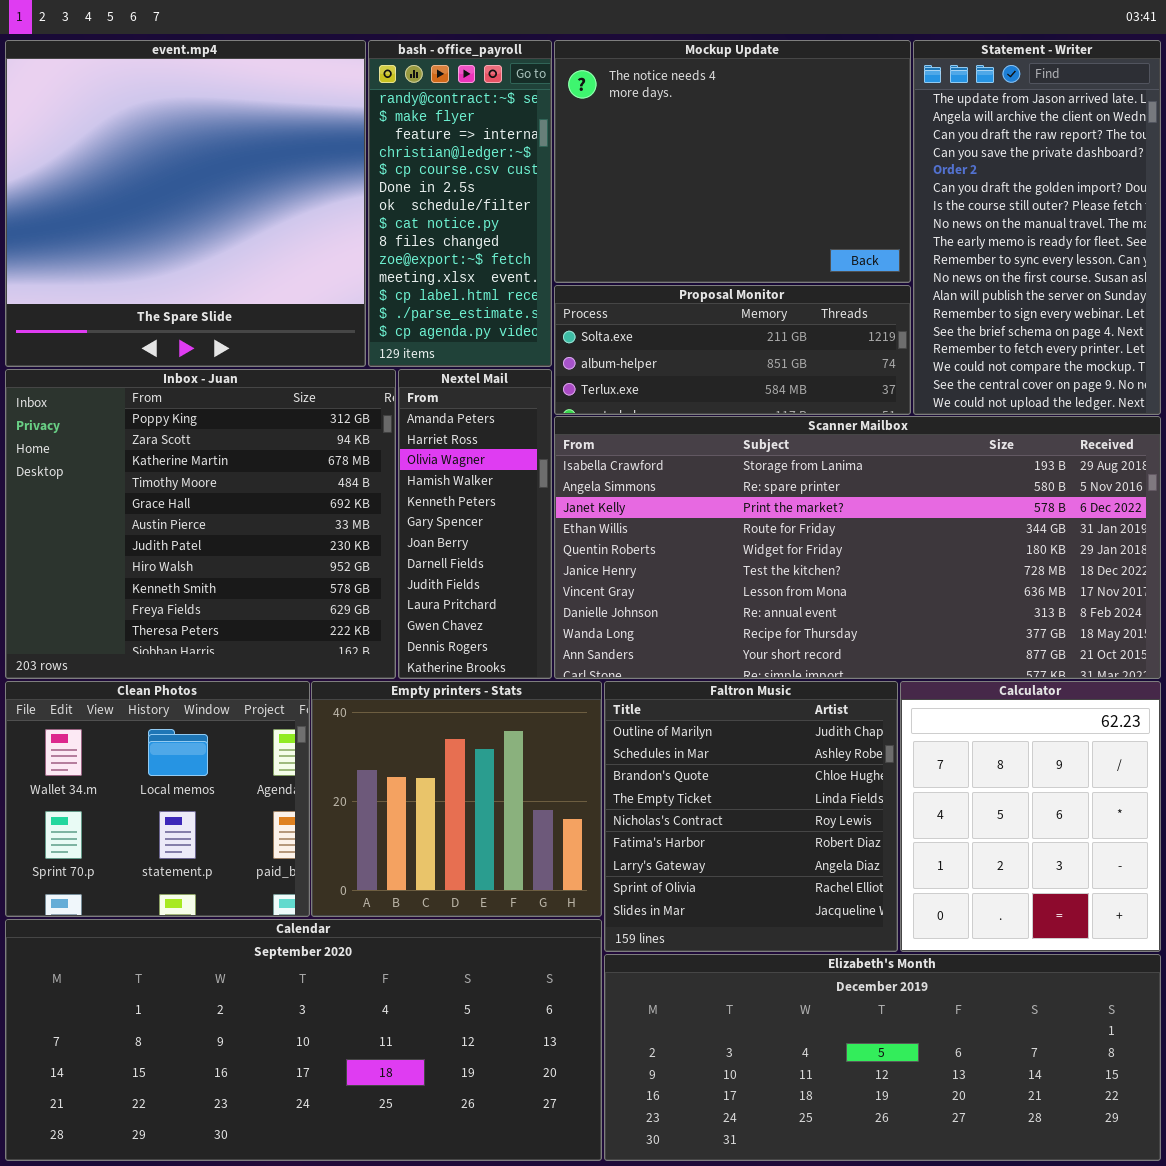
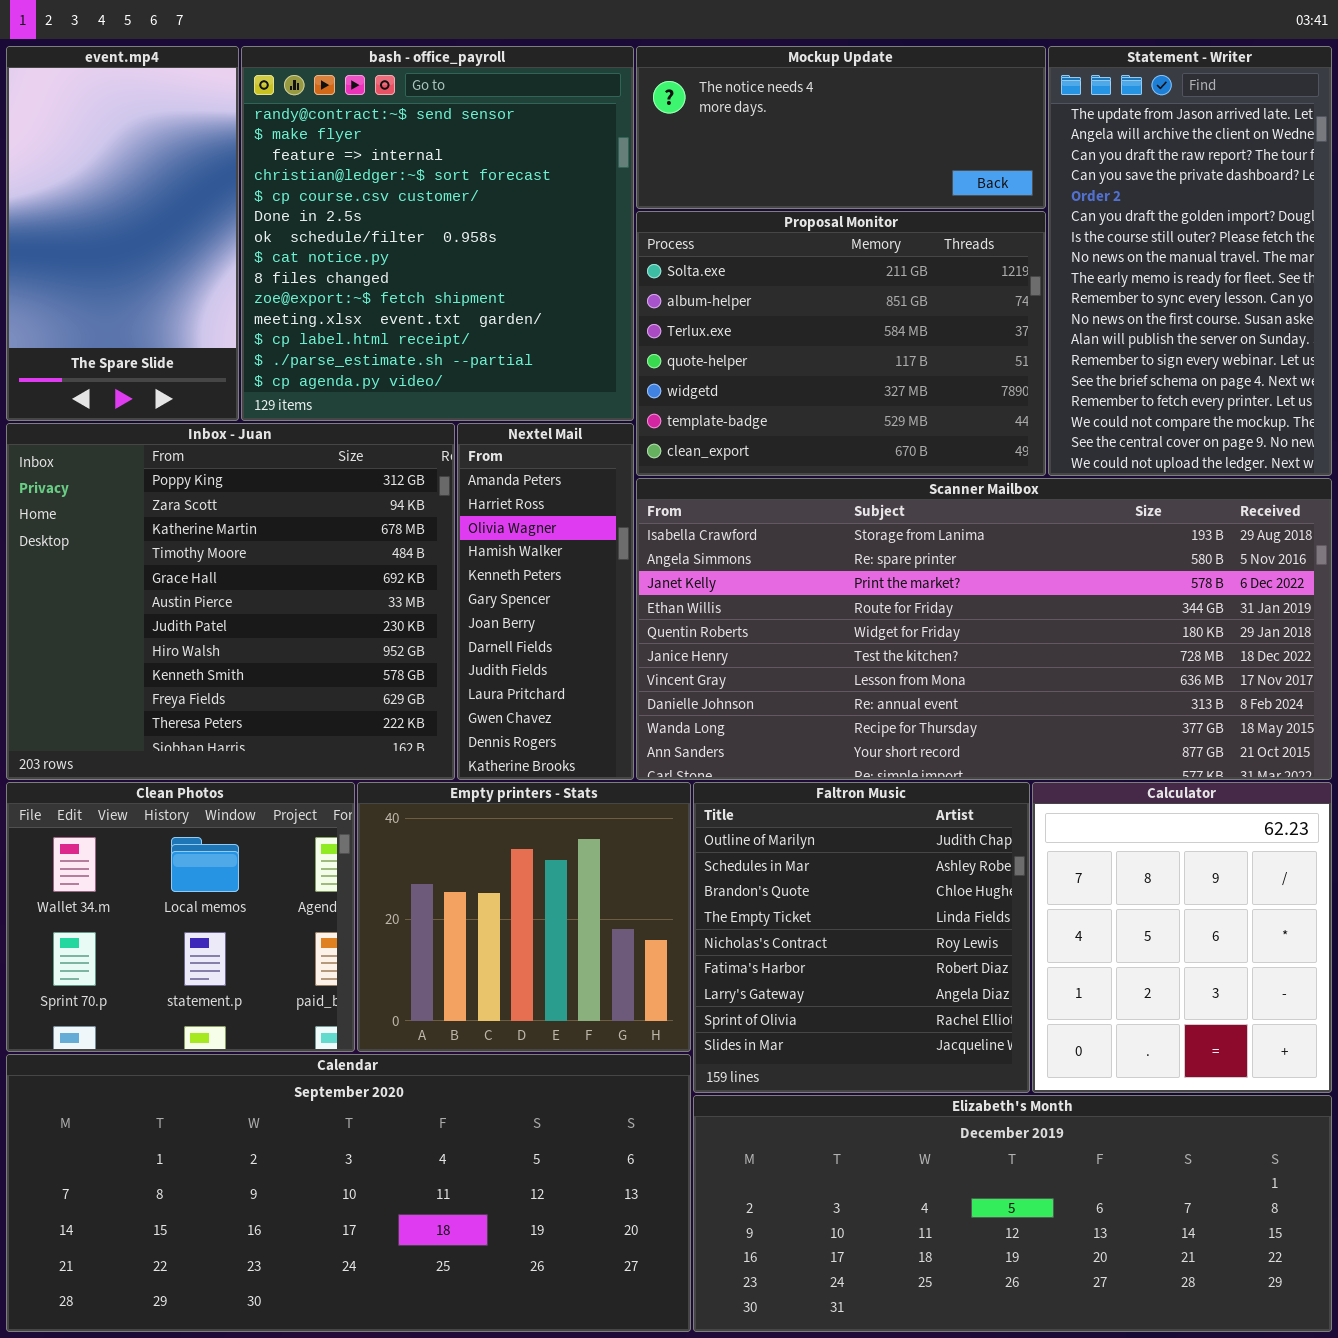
event.mp4: [5,40,366,367] -> [6,46,239,421], resized
bash - office_payroll: [368,40,552,367] -> [241,46,634,421], resized
Mockup Update: [554,40,911,283] -> [636,46,1046,209], resized
Proposal Monitor: [554,285,911,415] -> [636,211,1046,476], resized

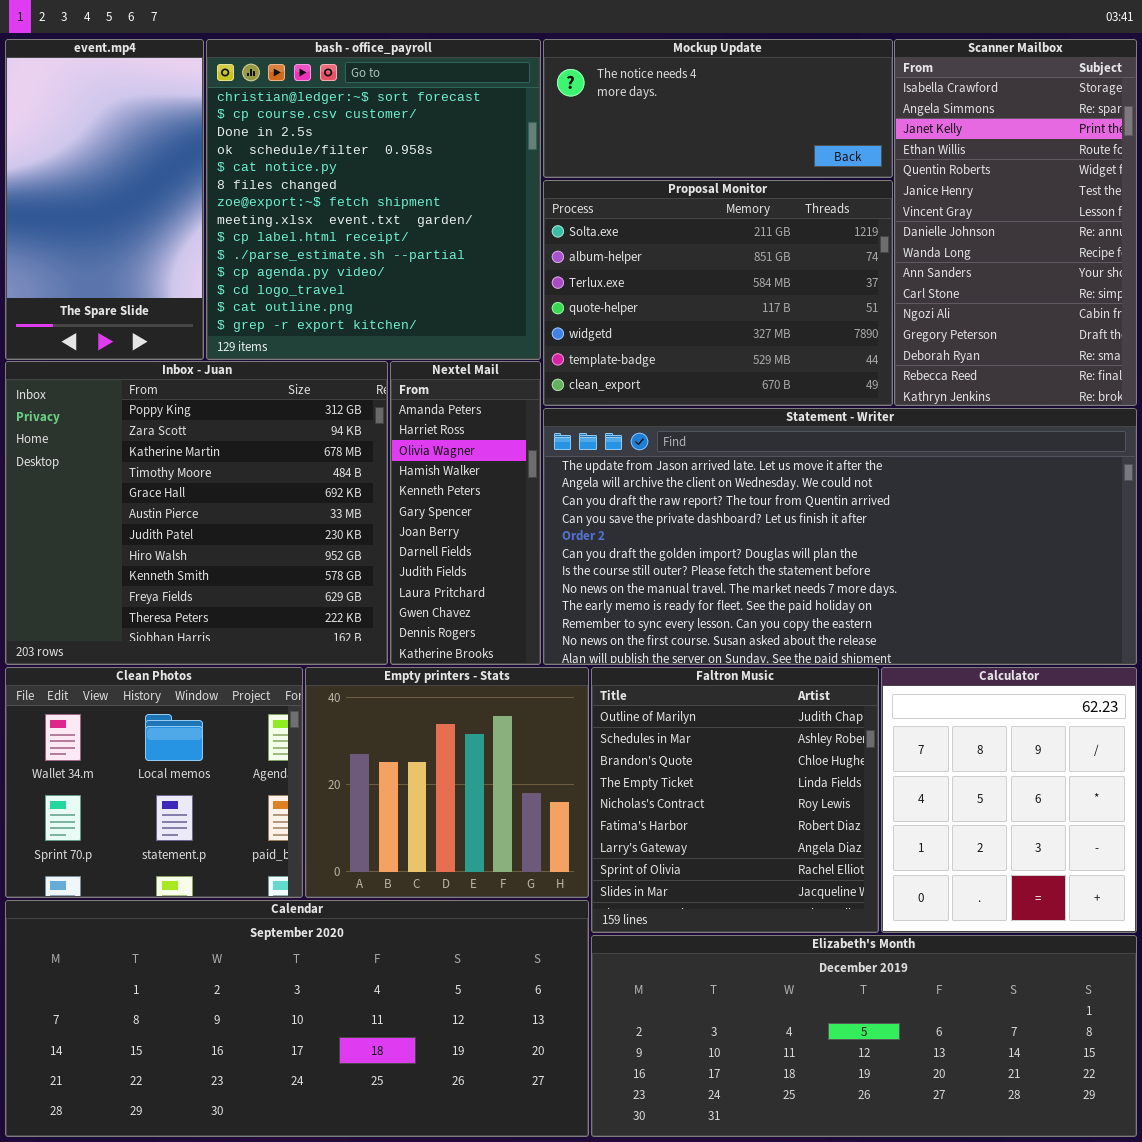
bash - office_payroll: [241,46,634,421] -> [206,39,541,360], scrolled down 3 rows
Statement - Writer: [1048,46,1332,476] -> [543,408,1137,665], moved, resized
Scanner Mailbox: [636,478,1332,780] -> [894,39,1137,406], moved, resized

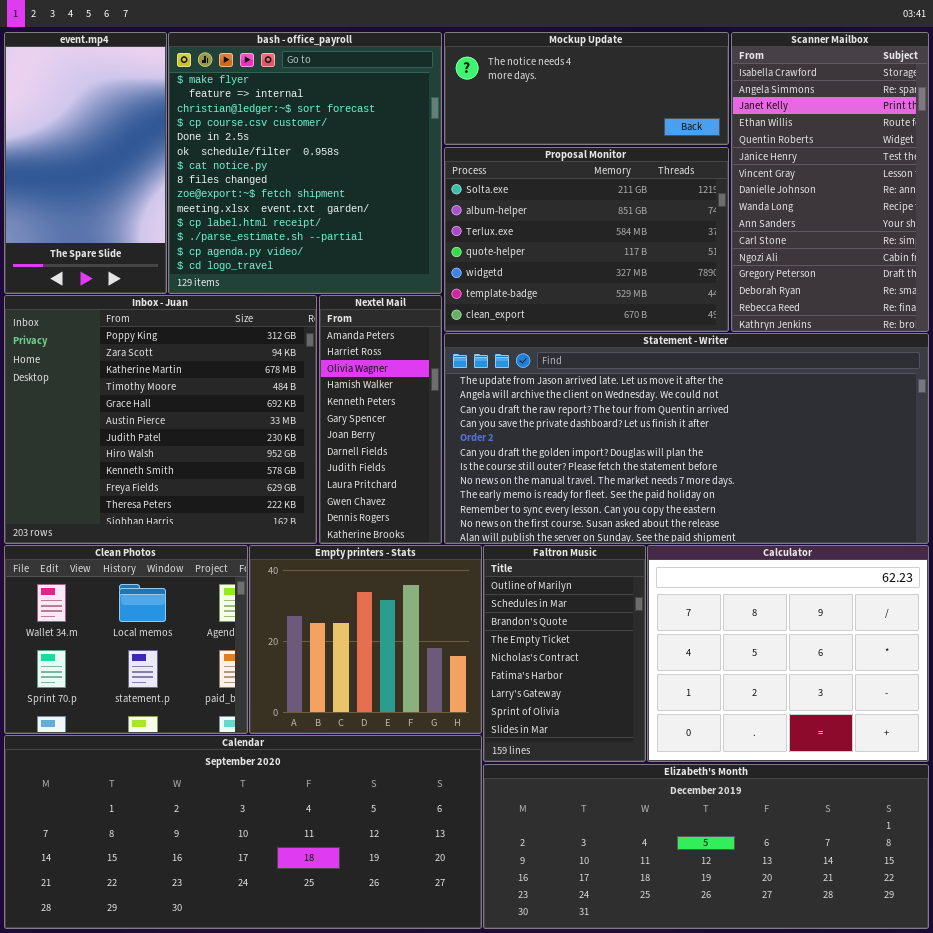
bash - office_payroll: [206,39,541,360] -> [168,32,442,294], scrolled up 2 rows
Faltron Music: [591,667,879,933] -> [483,545,646,762], resized
Calculator: [881,667,1137,933] -> [647,545,929,762], resized

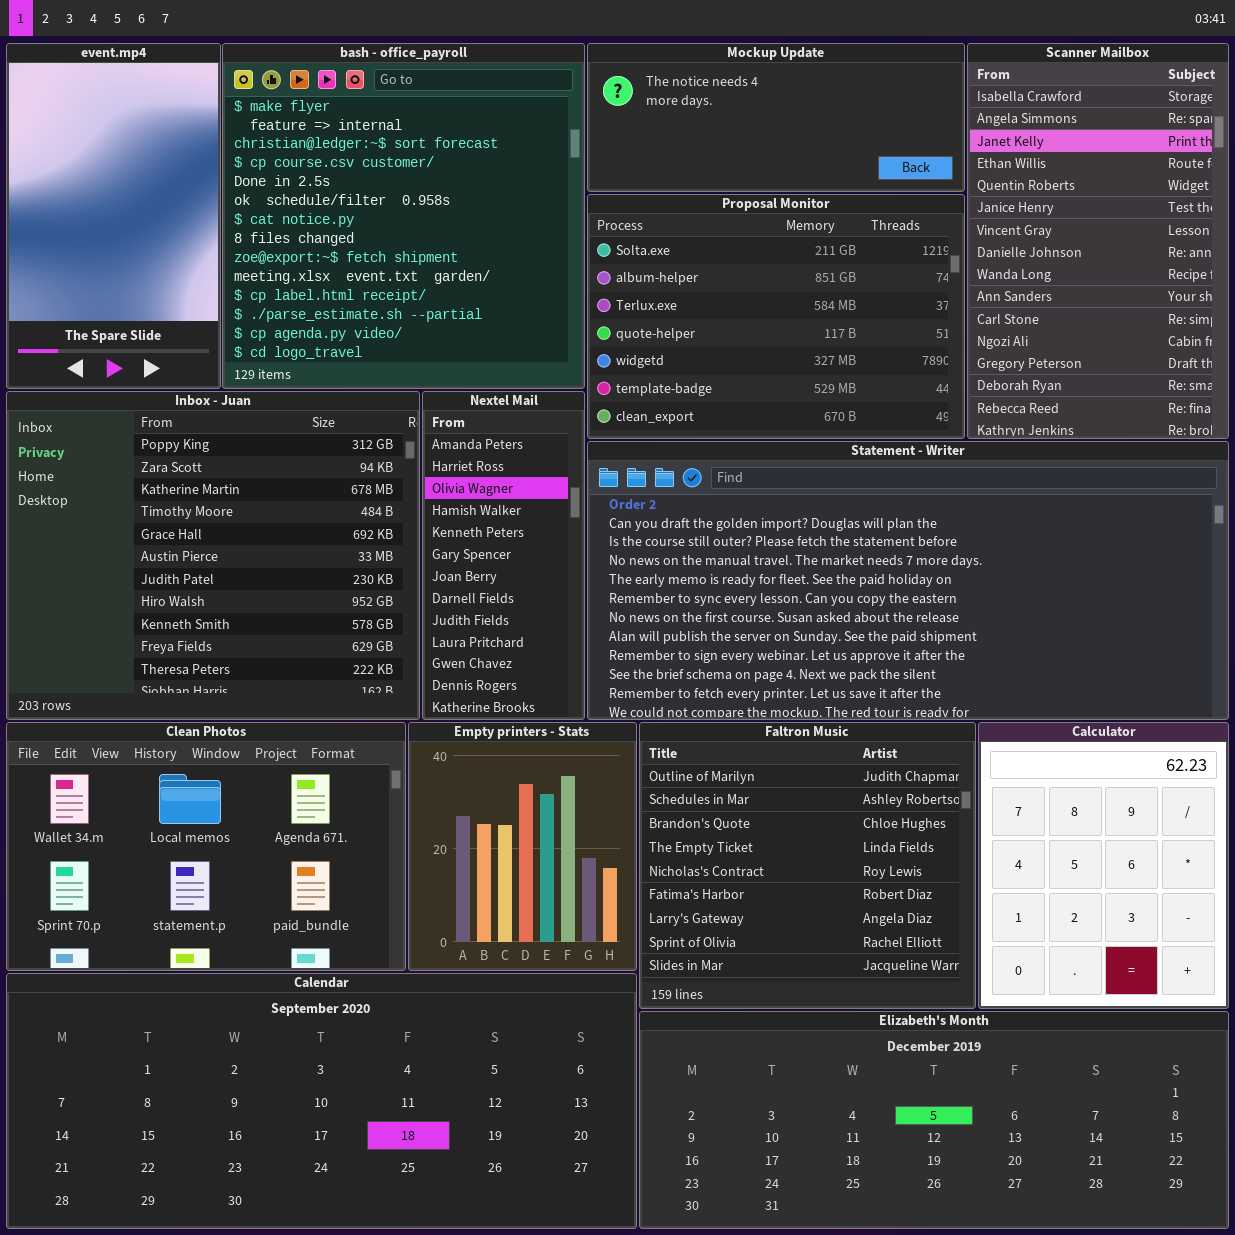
Statement - Writer: [444,333,929,544] -> [587,441,1229,720], scrolled down 4 rows
Clean Photos: [4,545,248,734] -> [6,722,406,971], resized
Empty printers - Stats: [249,545,482,734] -> [408,722,637,971], resized
Faltron Music: [483,545,646,762] -> [639,722,976,1009], resized
Calculator: [647,545,929,762] -> [978,722,1229,1009], resized

